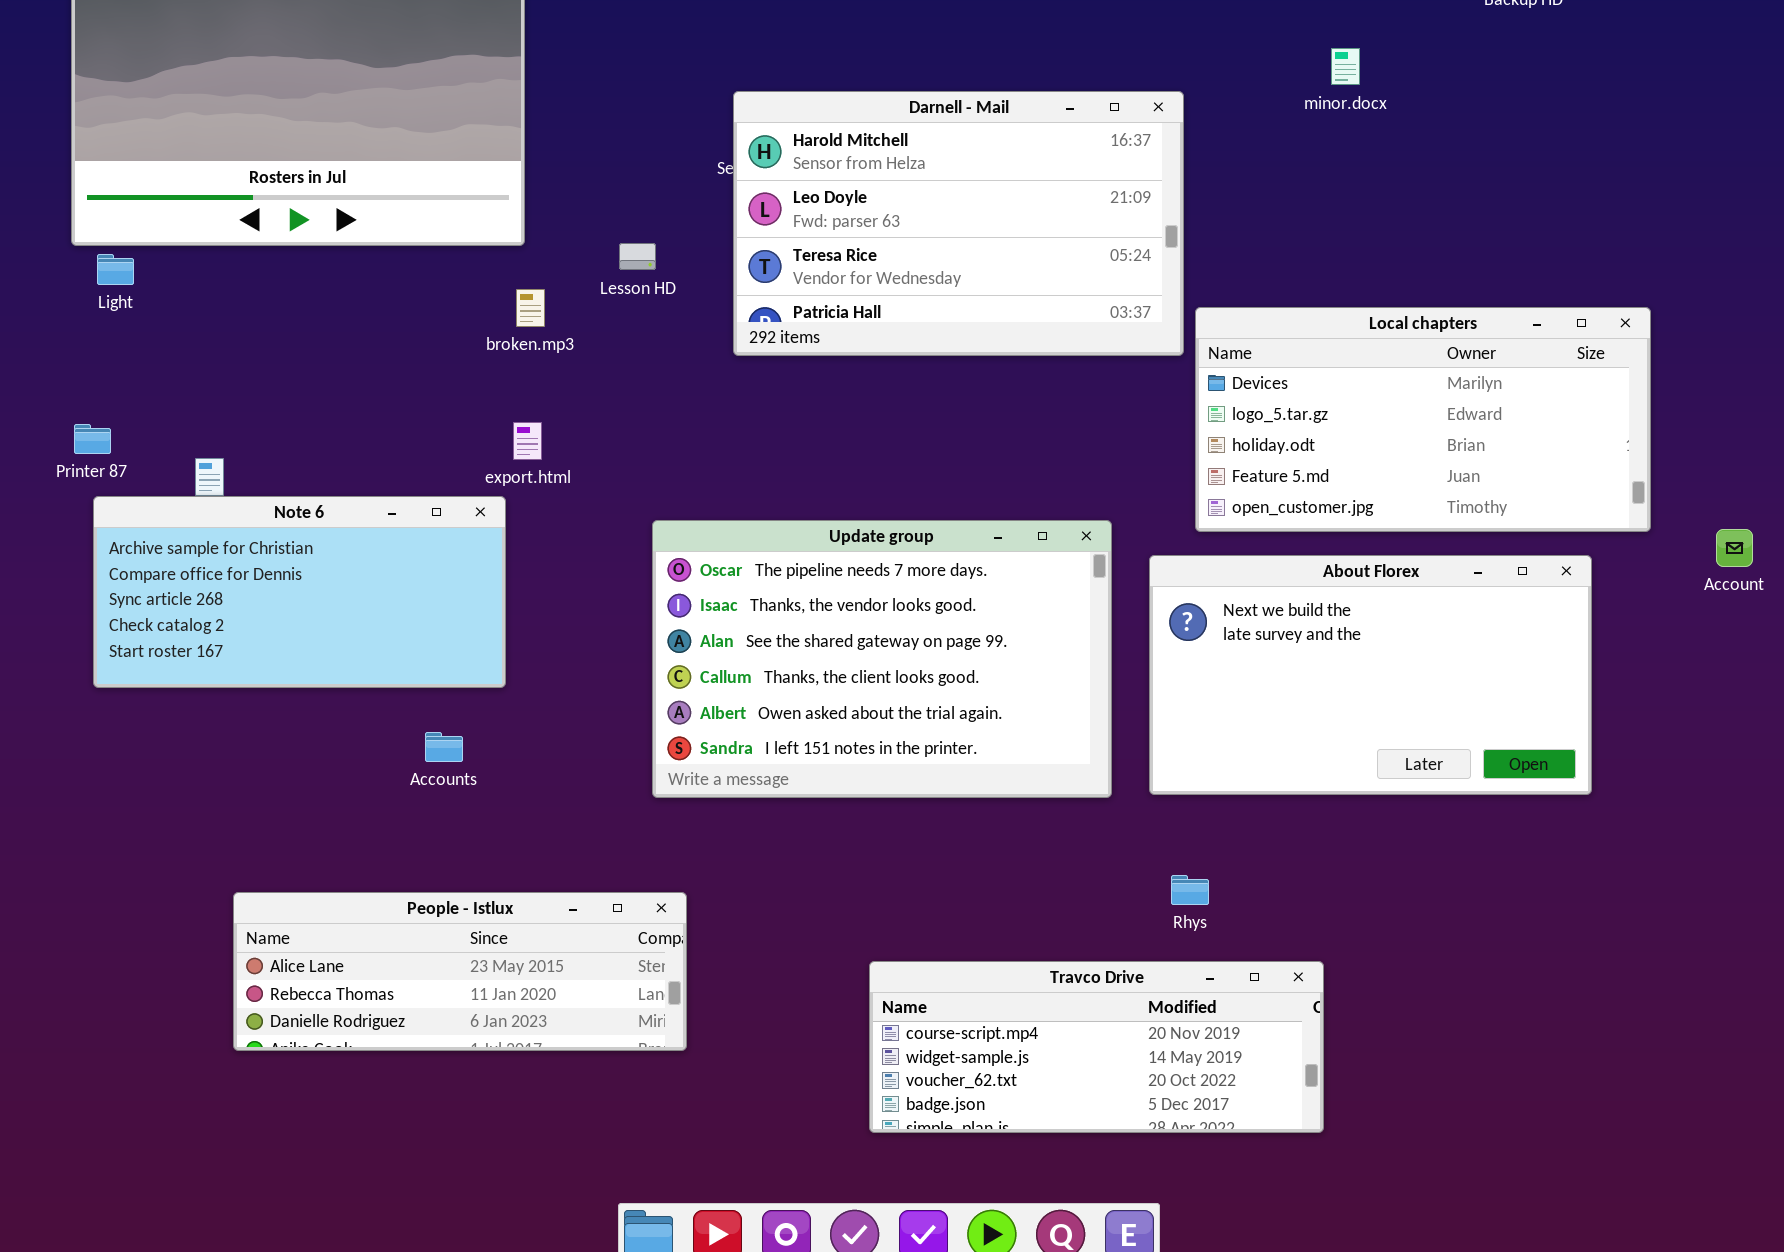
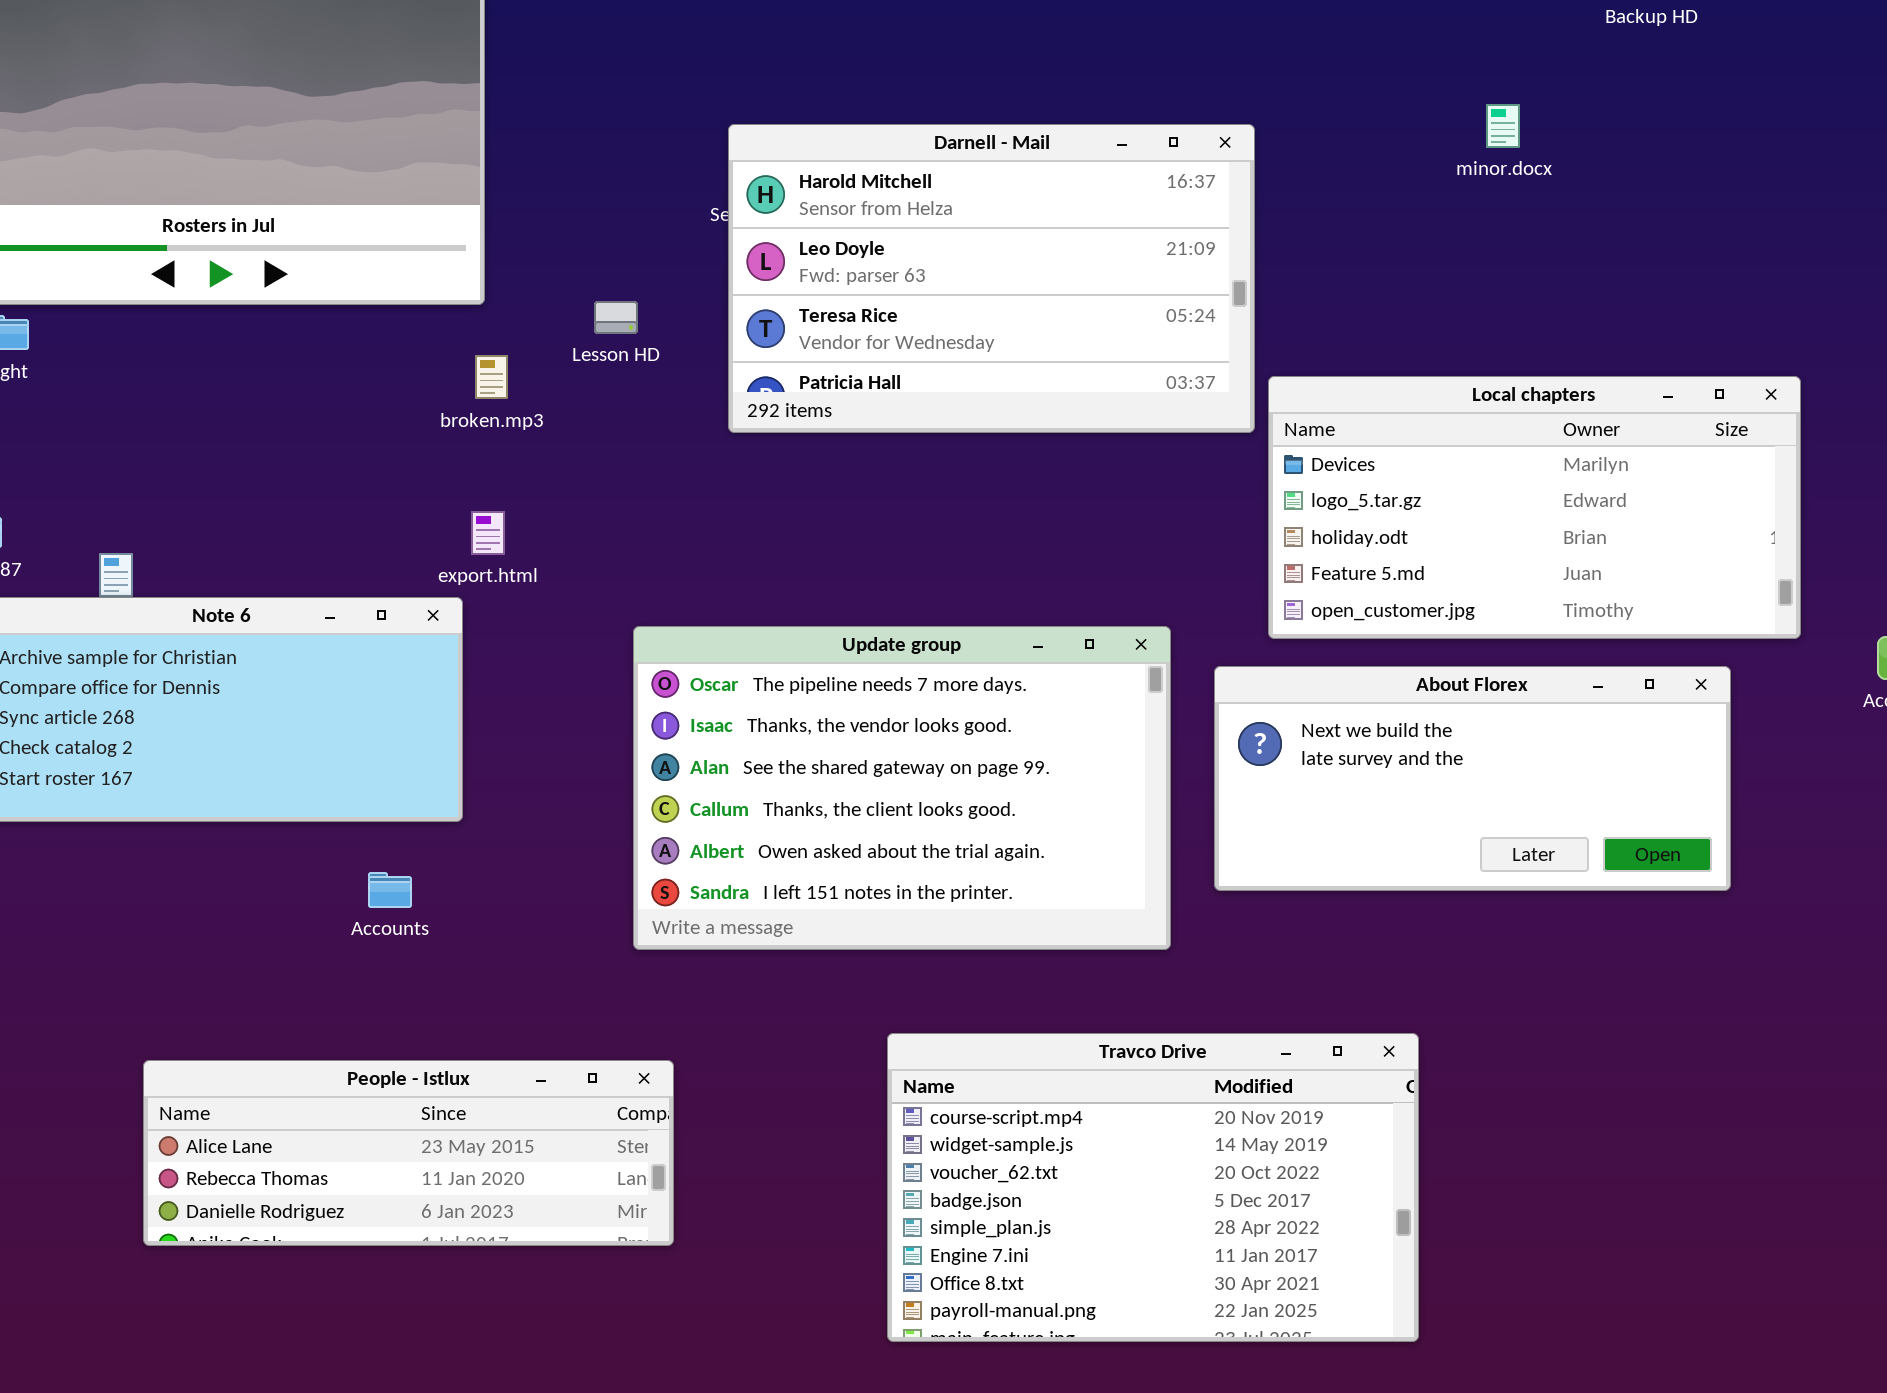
minor.docx: [1331,48,1360,85] -> [1486,104,1520,148], moved
About Florex: [1149,555,1592,795] -> [1214,666,1731,891], resized
Travco Drive: [869,961,1324,1133] -> [887,1033,1419,1342], resized

